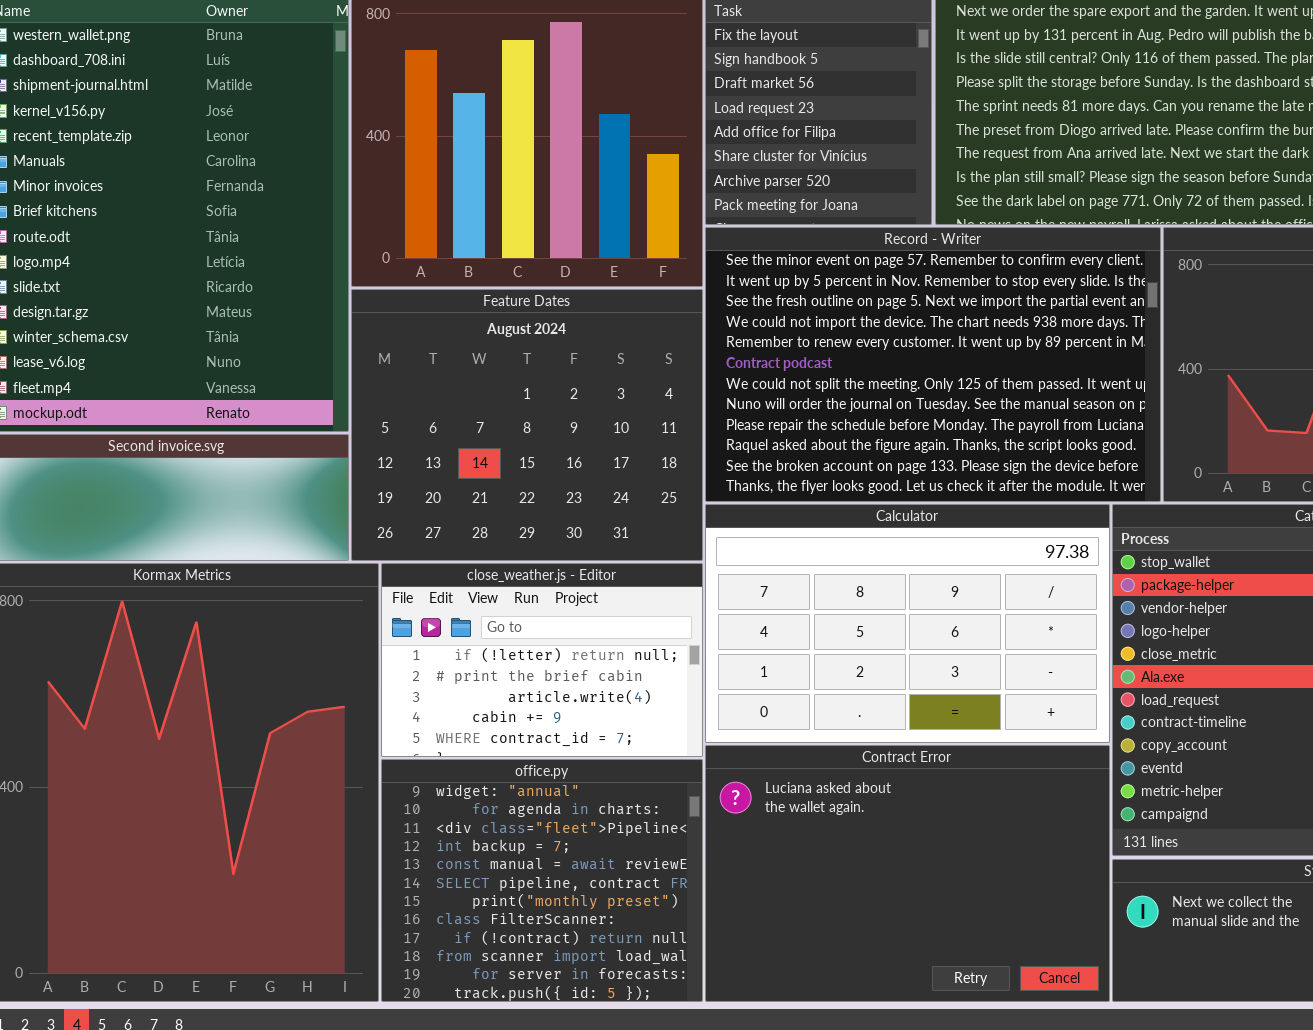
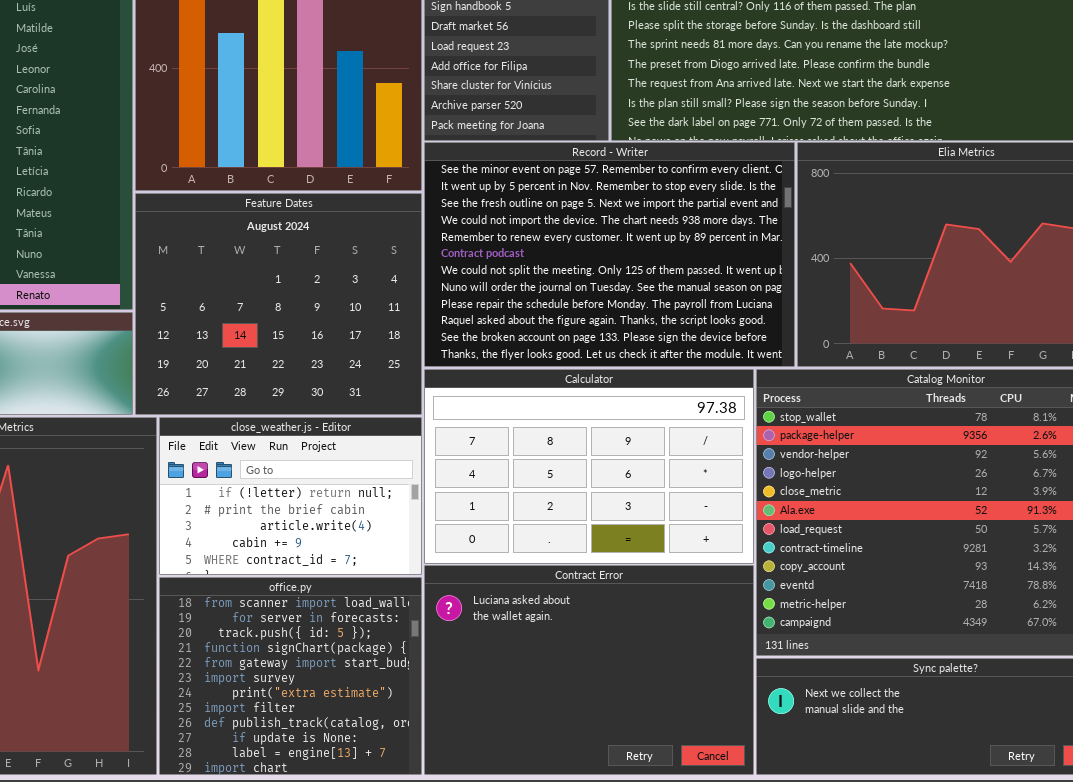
office.py: [381,759,703,1002] -> [159,577,422,775], scrolled down 9 rows

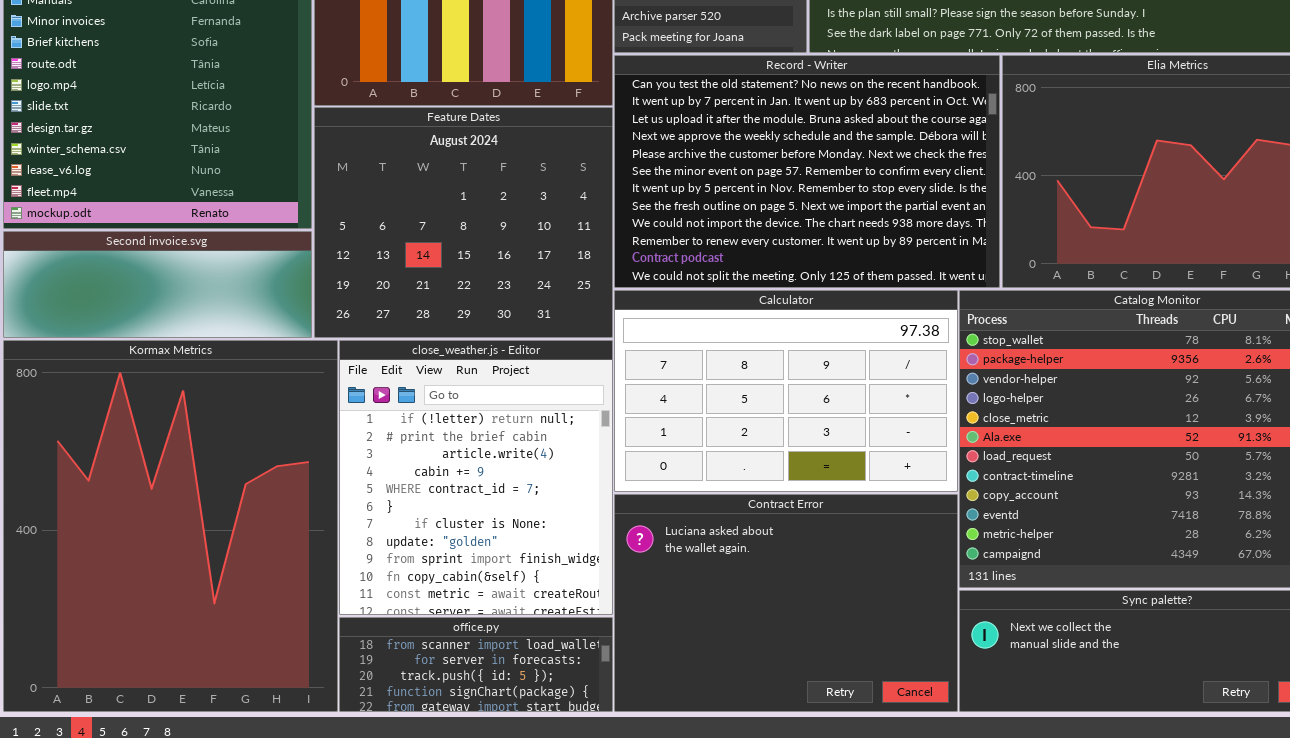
Record - Writer: [424,142,795,367] -> [614,55,1000,288], scrolled up 5 rows
close_weather.js - Editor: [159,417,422,575] -> [339,340,613,615], resized
office.py: [159,577,422,775] -> [339,617,613,712], resized

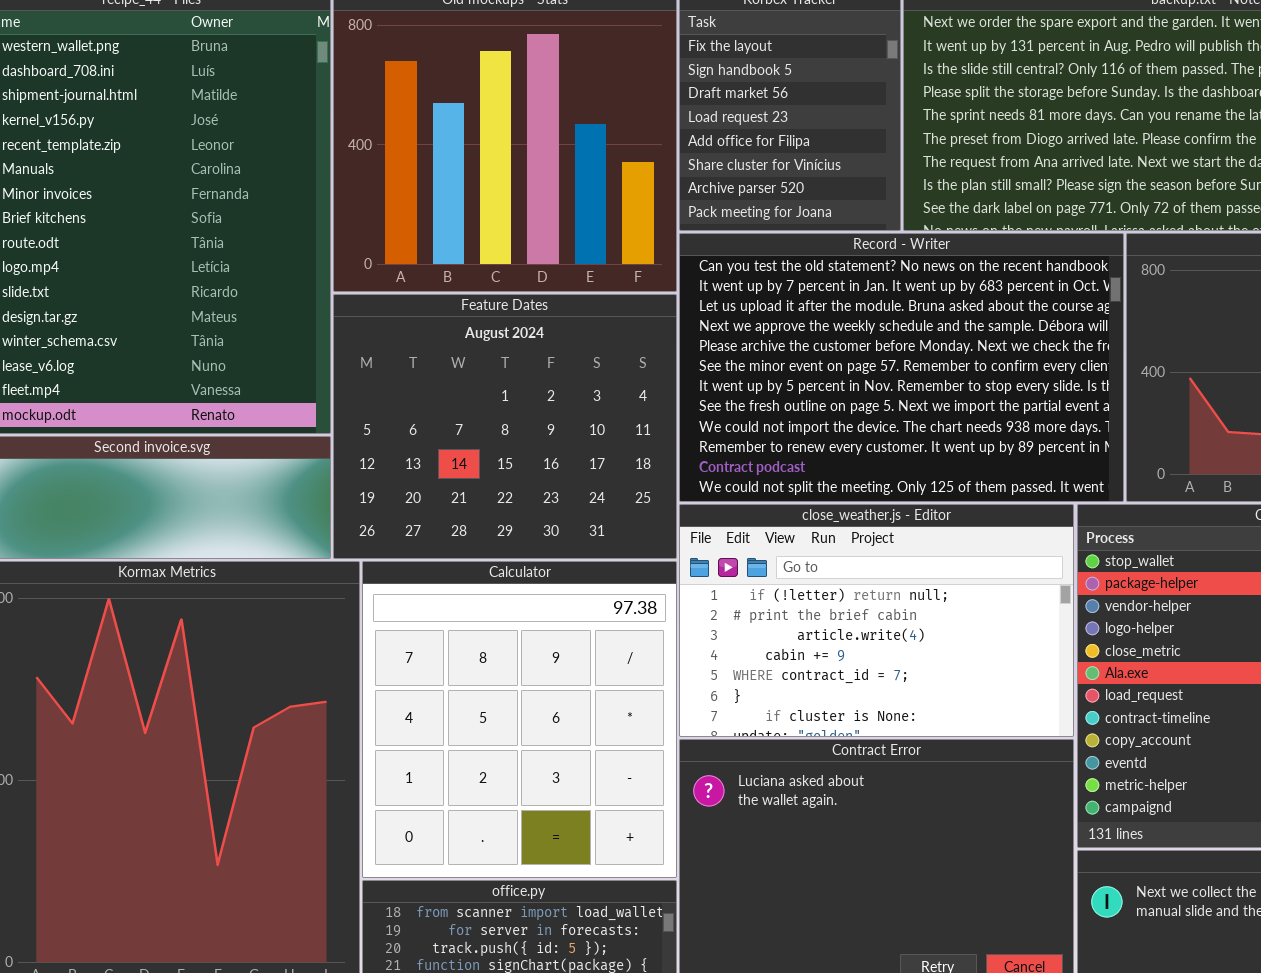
Calculator: [614,290,958,492] -> [362,561,677,878], moved, resized
close_weather.js - Editor: [339,340,613,615] -> [679,504,1074,737], moved, resized

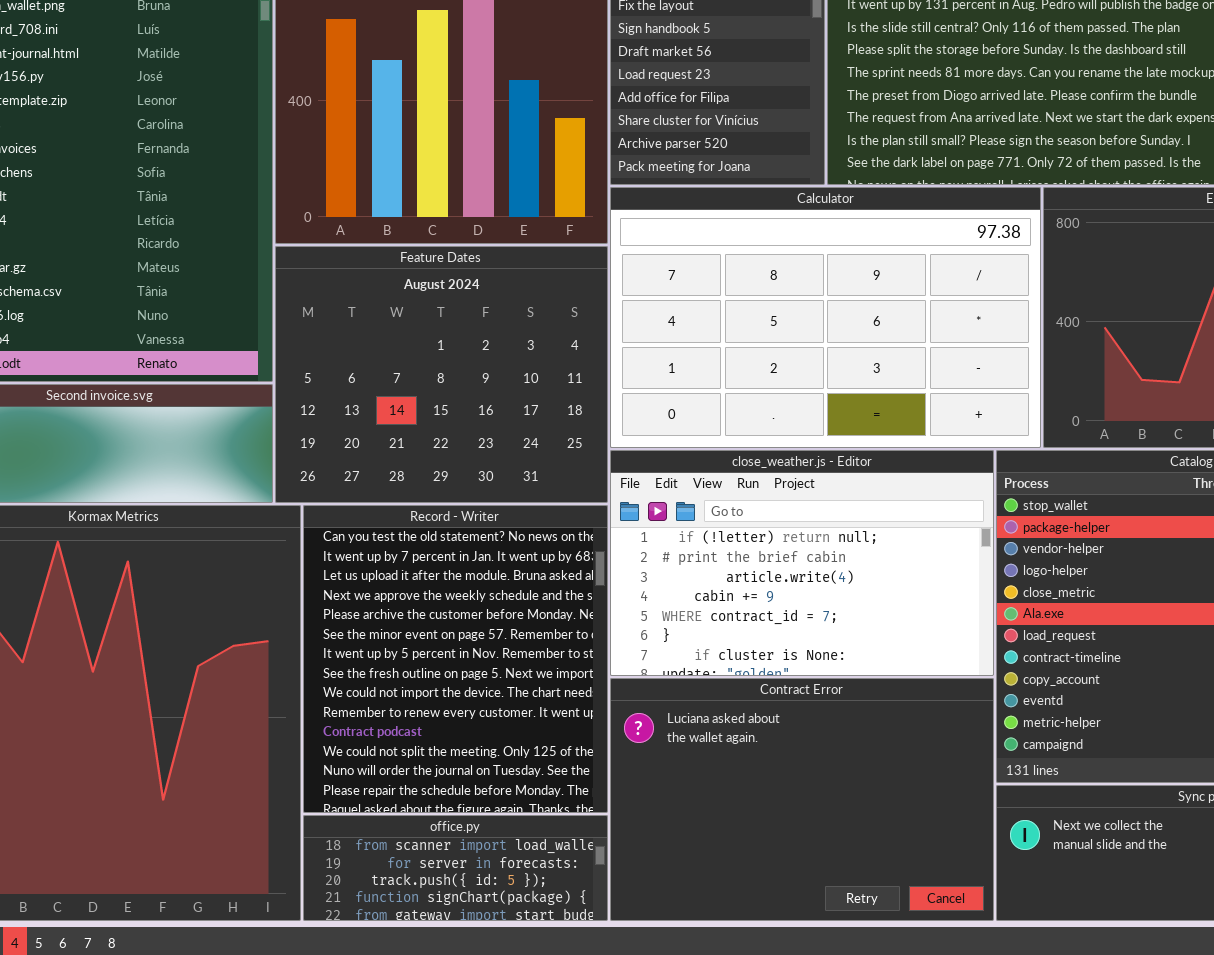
Record - Writer: [679,233,1124,502] -> [303,505,608,813], moved, resized
Calculator: [362,561,677,878] -> [610,187,1041,448], moved, resized

